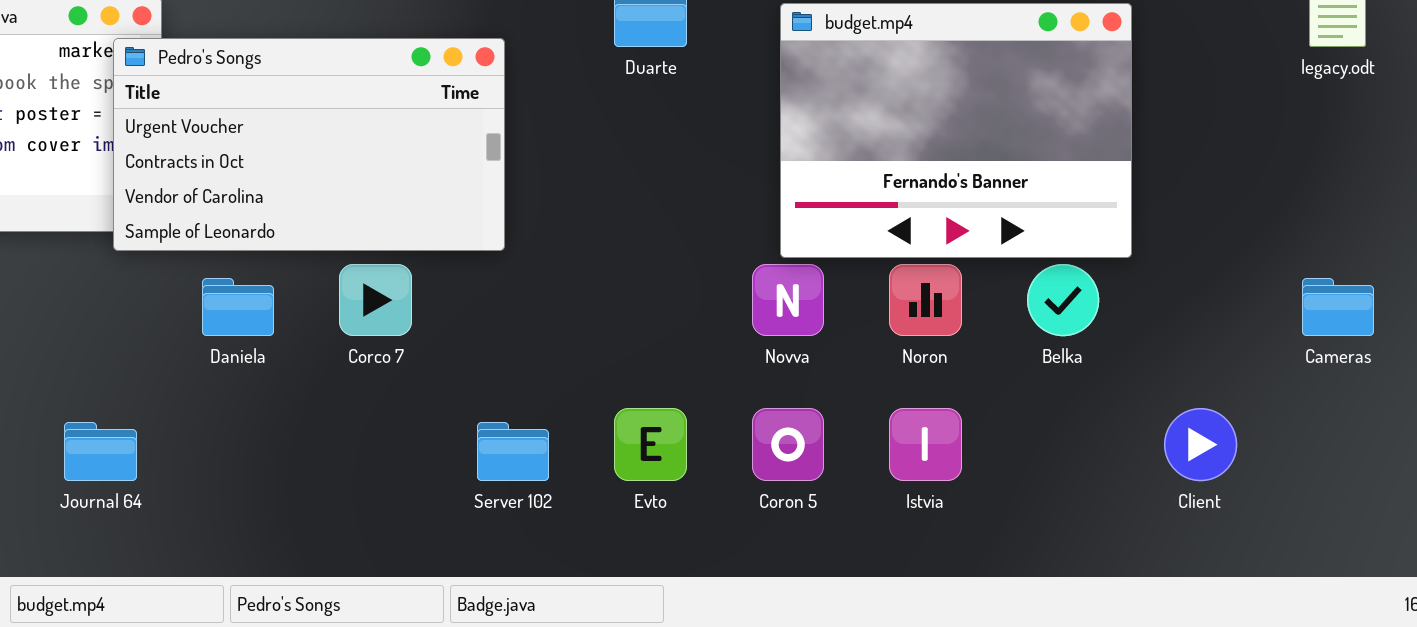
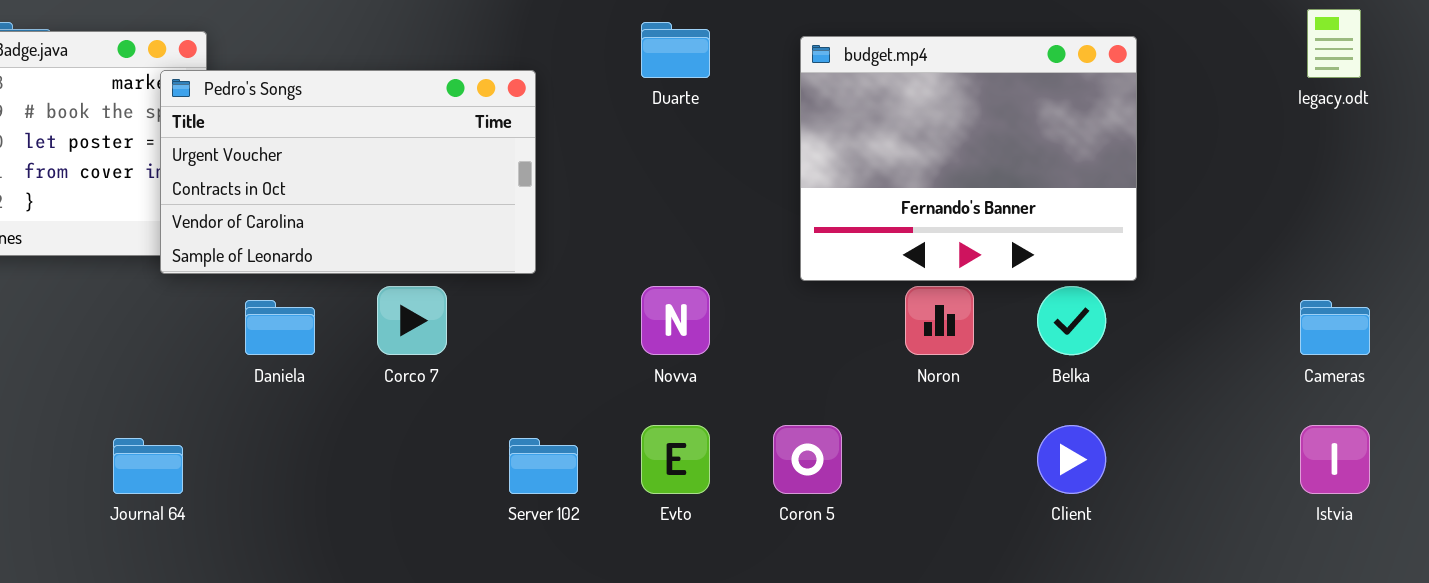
Novva: [752,264,824,336] -> [641,286,710,355], moved
Istvia: [889,408,962,481] -> [1300,425,1370,494], moved
Client: [1164,408,1237,481] -> [1037,425,1106,494], moved

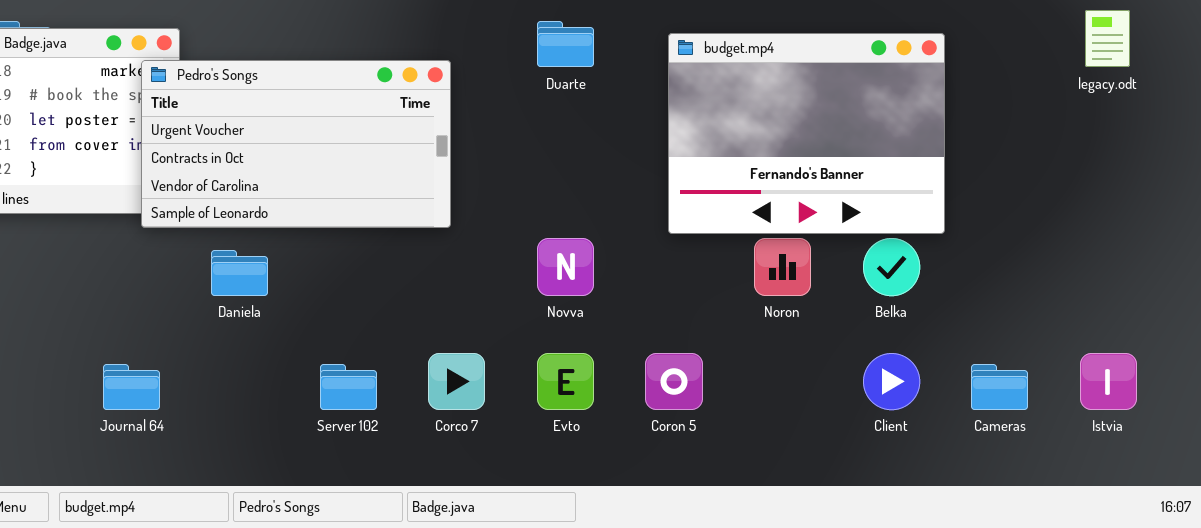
Corco 7: [377,286,447,355] -> [428,353,485,410], moved
Cameras: [1300,300,1370,355] -> [971,364,1028,410], moved
Server 102: [509,438,578,494] -> [320,364,377,410], moved

